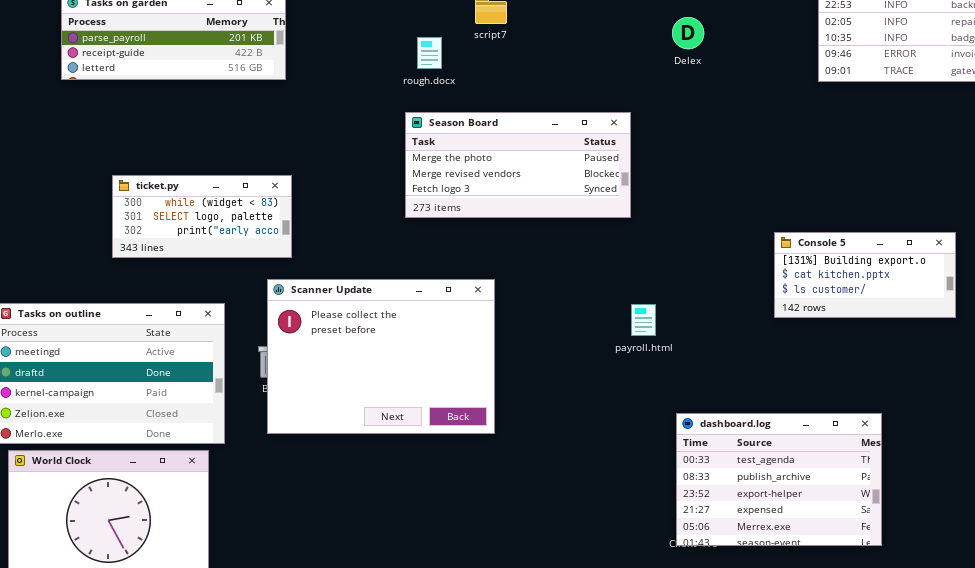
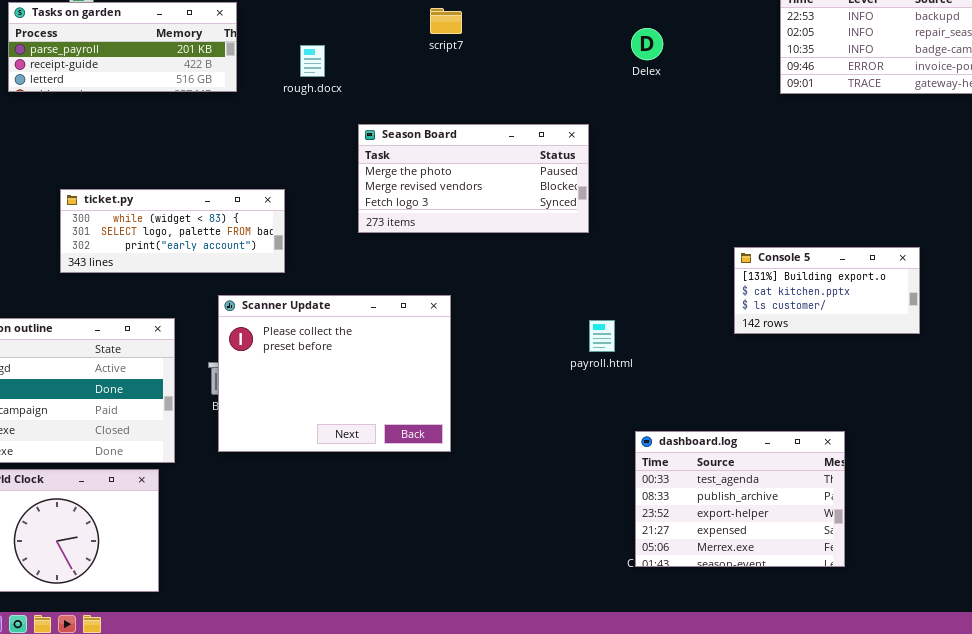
rough.docx: [417,37,442,69] -> [300,45,325,77], moved
ticket.py: [112,175,292,258] -> [60,189,285,273], resized

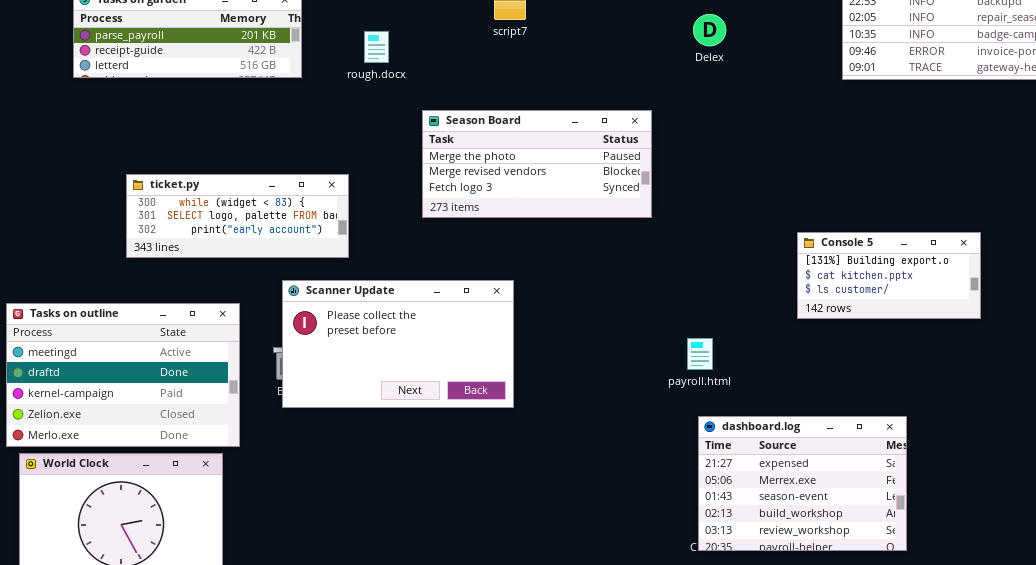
Scanner Update: [218,295,451,452] -> [282,280,514,408], resized
payroll.html: [589,320,615,352] -> [687,338,713,370], moved
dashboard.log: [635,431,845,567] -> [698,416,907,551], scrolled down 3 rows

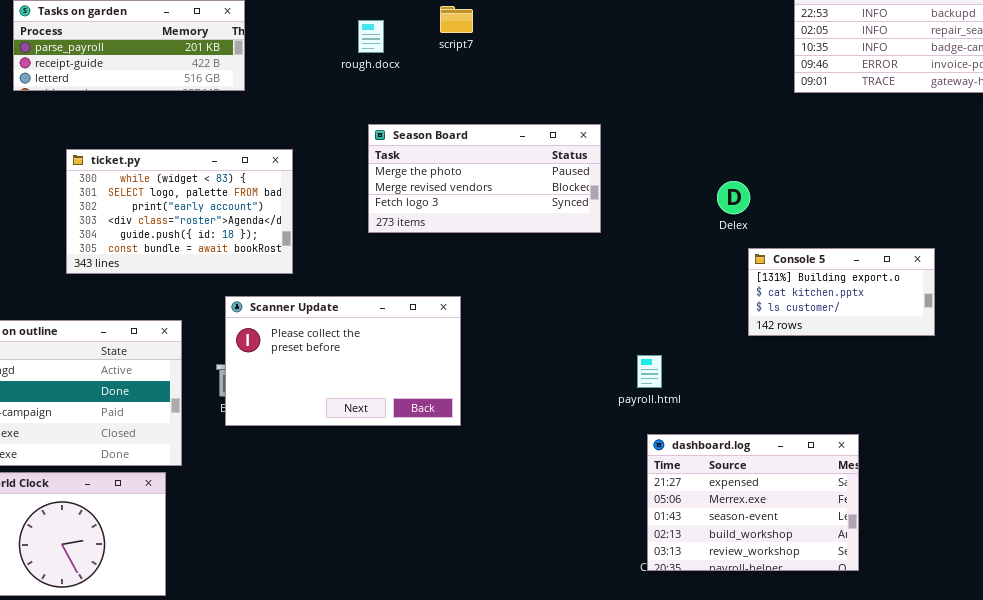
Delex: [693,14,726,46] -> [717,181,750,214], moved
rough.docx: [364,31,389,63] -> [358,20,384,53], moved
ticket.py: [126,174,349,258] -> [66,149,293,274], resized

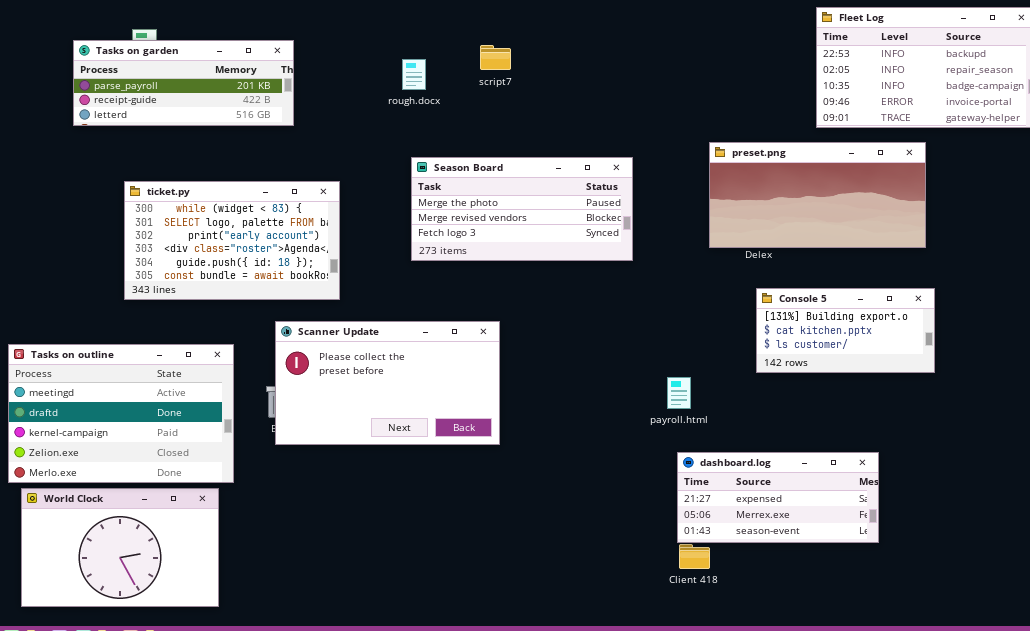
preset.png: none -> [709,142,926,248], opened
Console 5: [748,248,935,336] -> [756,288,935,373], moved
dashboard.log: [647,434,859,571] -> [677,452,879,543], resized

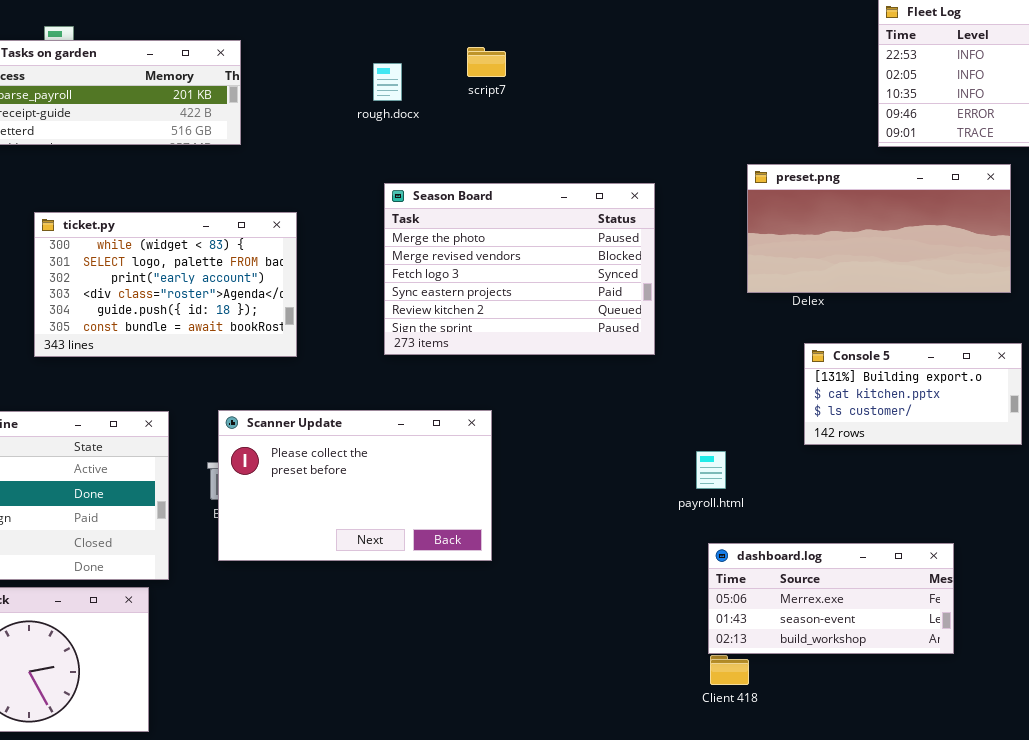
Season Board: [411,157,633,261] -> [384,183,655,355], resized
Scanner Update: [275,321,500,445] -> [218,410,492,561], moved
dashboard.log: [677,452,879,543] -> [708,543,954,654], scrolled down 1 row

